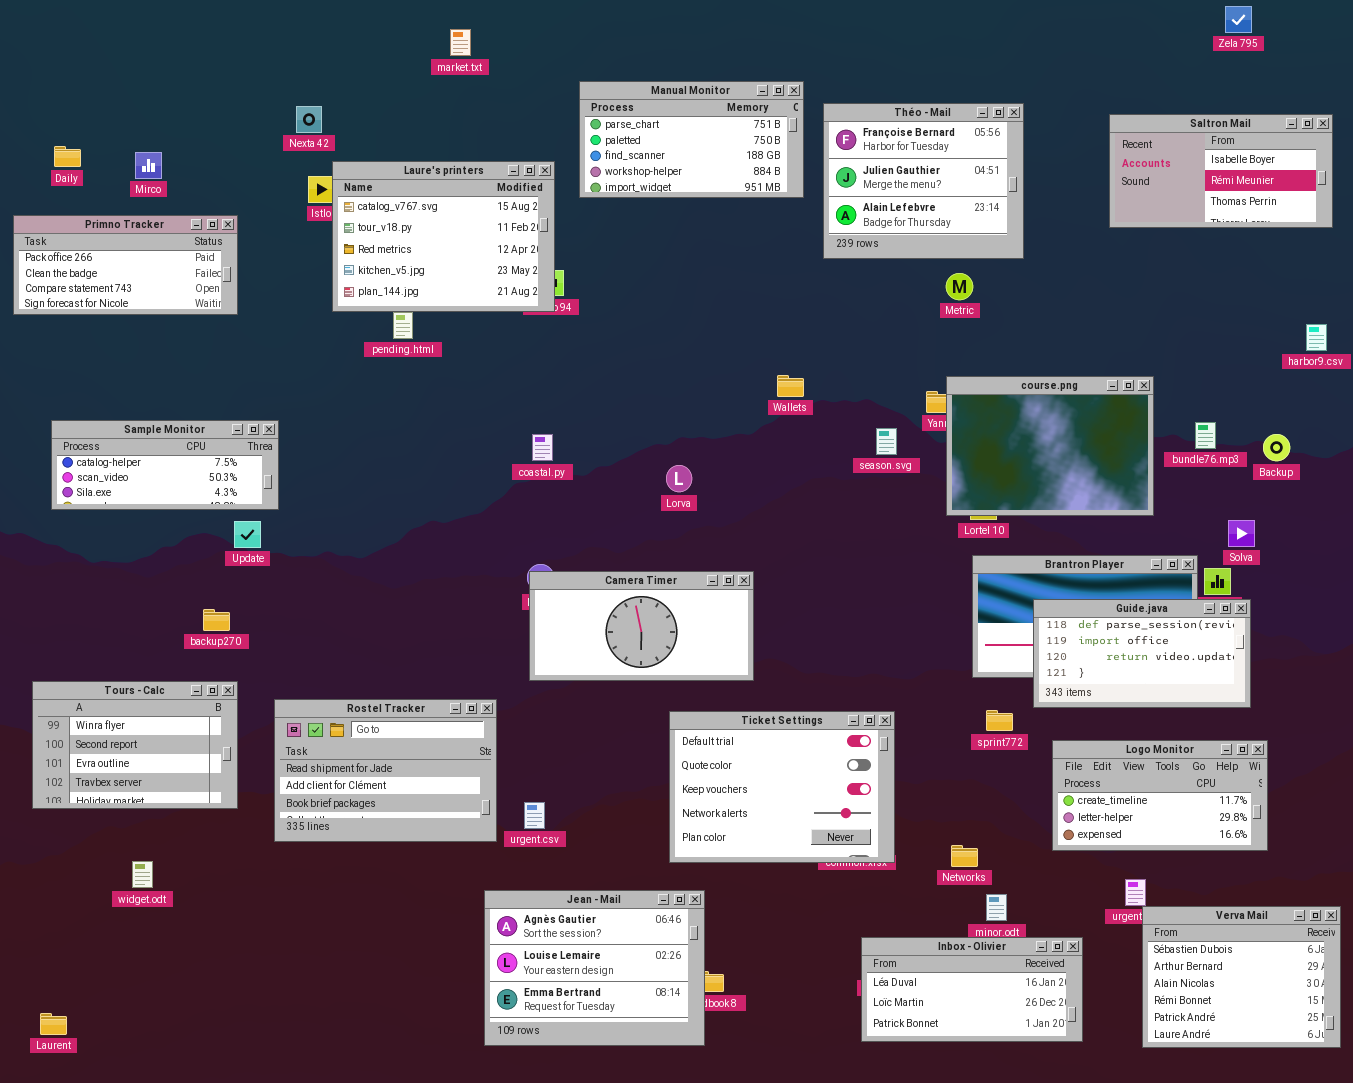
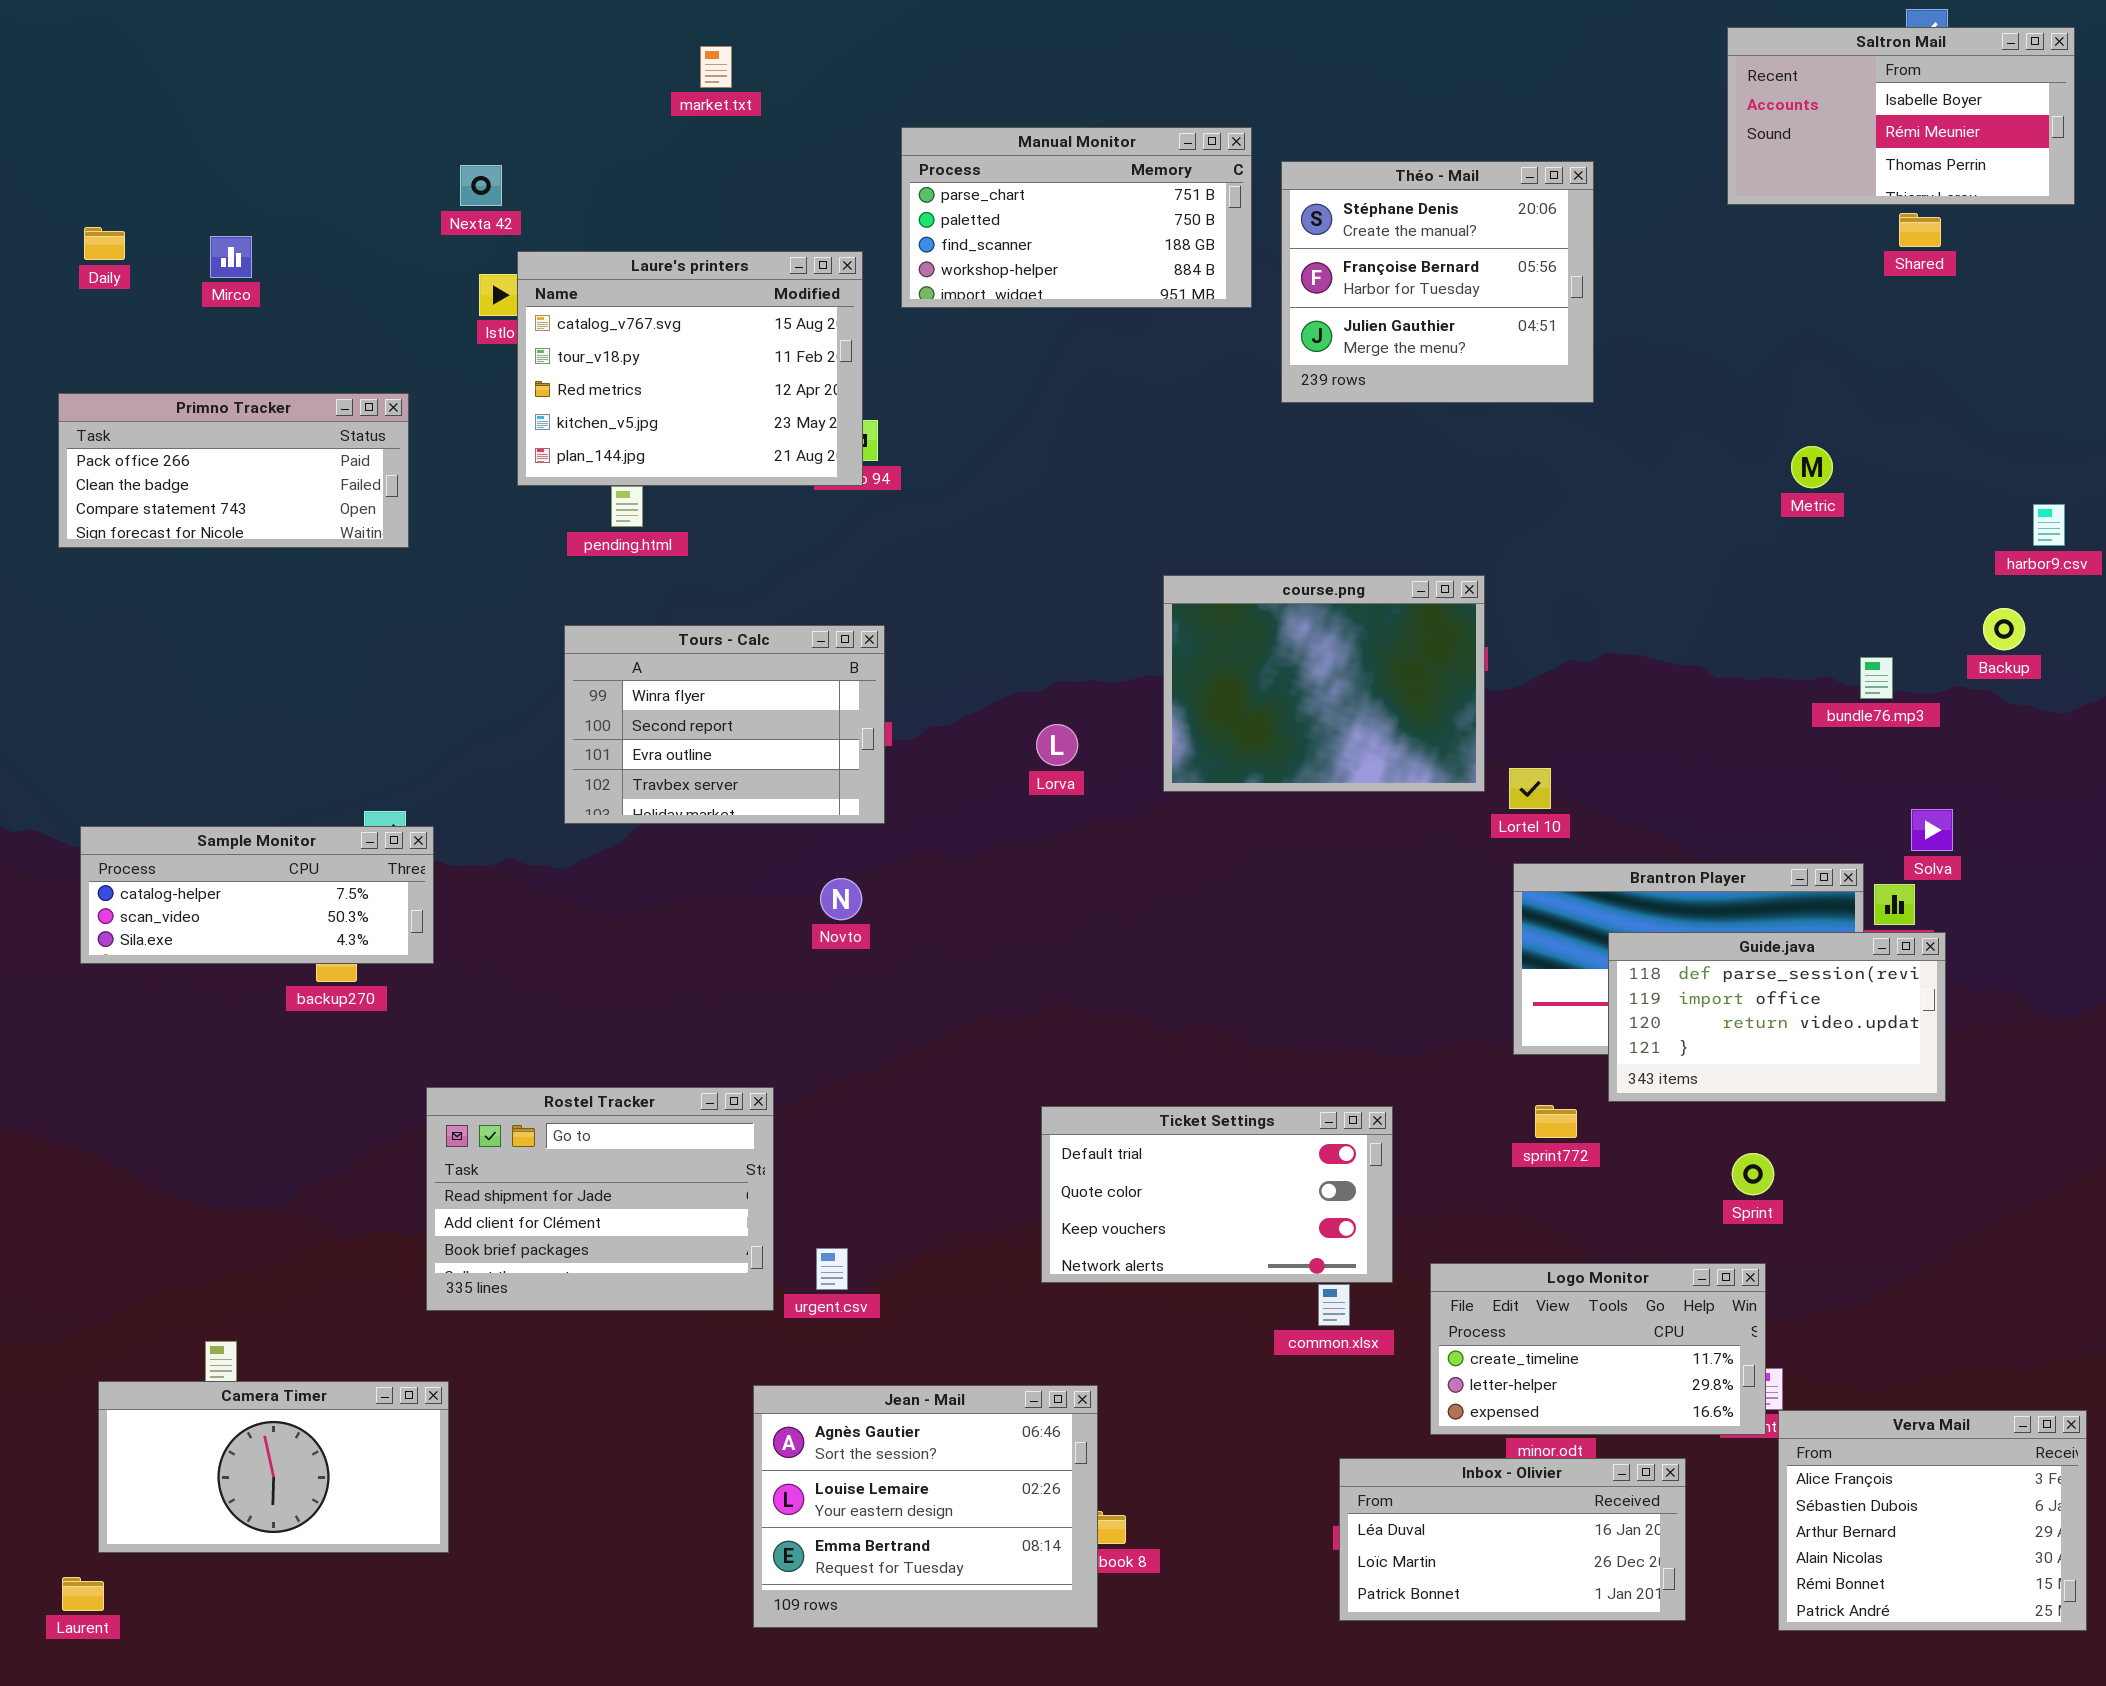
Théo - Mail: [823,103,1024,259] -> [1281,161,1594,403], scrolled up 1 row
Saltron Mail: [1109,114,1333,228] -> [1727,27,2075,205], moved
Primno Tracker: [13,215,238,315] -> [58,393,409,548], moved
Metric: [946,273,973,300] -> [1791,446,1833,488], moved
course.png: [946,376,1154,516] -> [1163,575,1485,792], moved
Sample Monitor: [51,420,279,510] -> [80,826,434,964], moved
Backup: [1263,434,1290,461] -> [1983,608,2025,650], moved
Camera Timer: [529,571,754,681] -> [98,1381,449,1553], moved
Tours - Calc: [32,681,238,809] -> [564,625,885,824], moved
Ticket Settings: [669,711,895,863] -> [1041,1106,1393,1283], resized
Logo Monitor: [1052,740,1268,851] -> [1430,1263,1766,1435], moved
Verva Mail: [1142,906,1341,1048] -> [1778,1410,2087,1631], scrolled up 1 row

